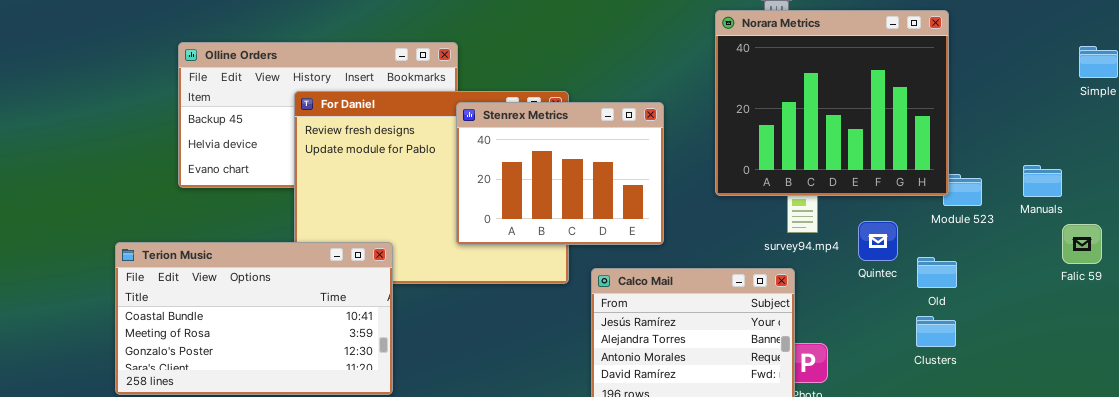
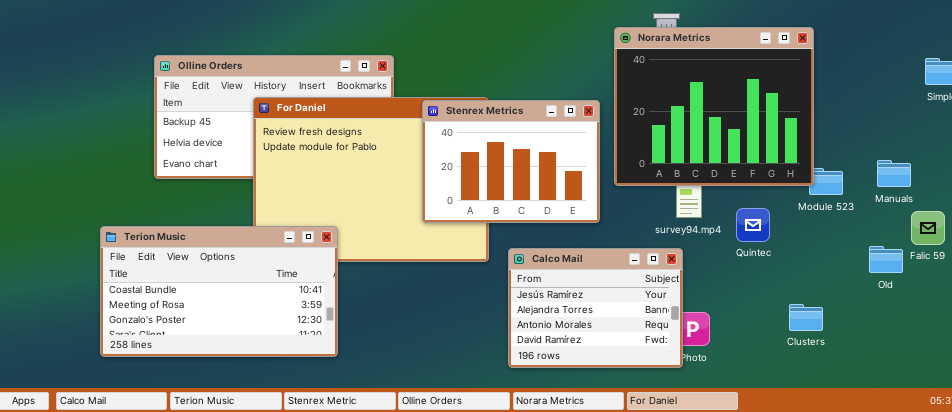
Stenrex Metrics: [456,102,664,245] -> [422,100,600,223], moved
Old: [917,257,957,288] -> [869,246,903,273], moved
Clusters: [916,316,956,347] -> [789,304,823,331], moved

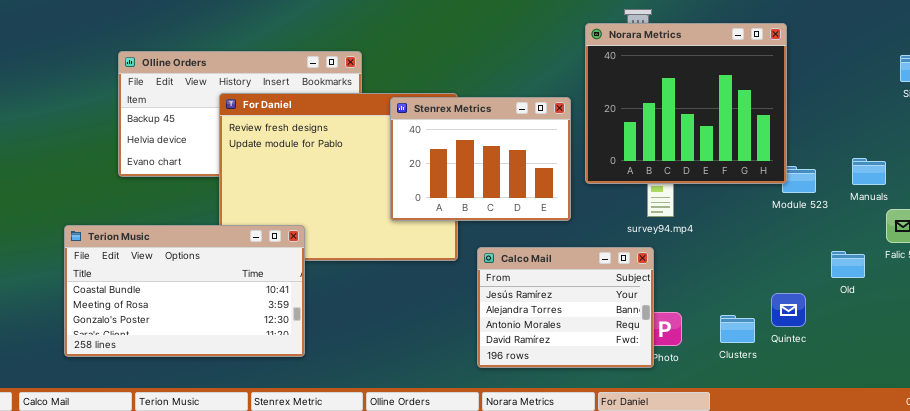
Quintec: [736,208,770,242] -> [771,293,806,327], moved
Old: [869,246,903,273] -> [831,251,865,278], moved
Clusters: [789,304,823,331] -> [720,315,755,343], moved

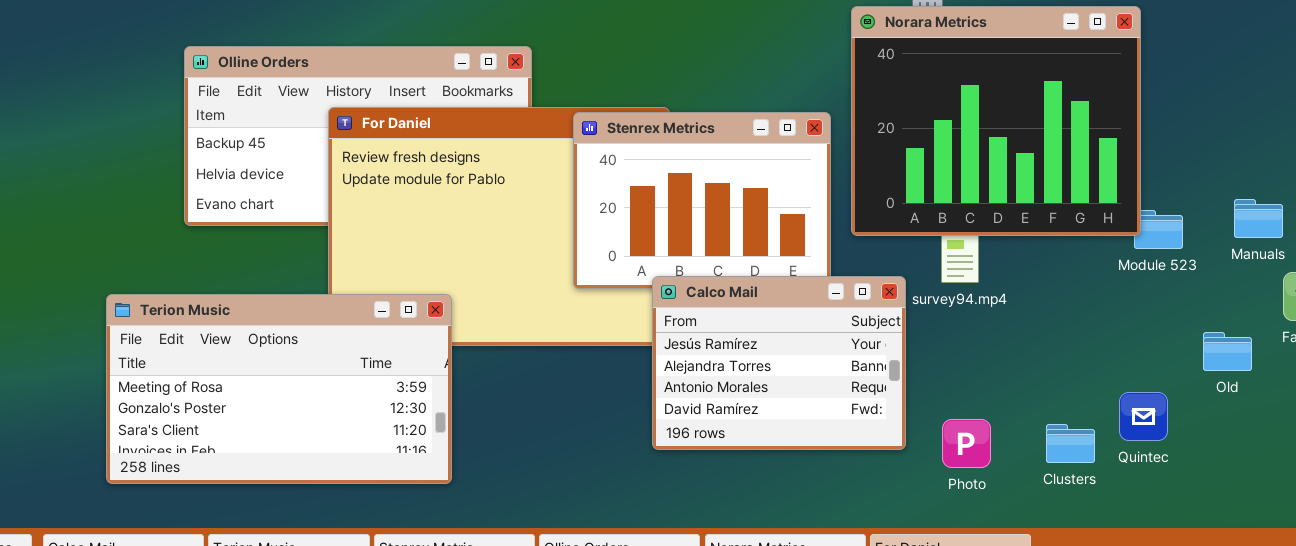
Terion Music: [64,225,305,357] -> [106,294,452,484], scrolled down 1 row
Calco Mail: [477,247,654,368] -> [652,276,906,450], moved

